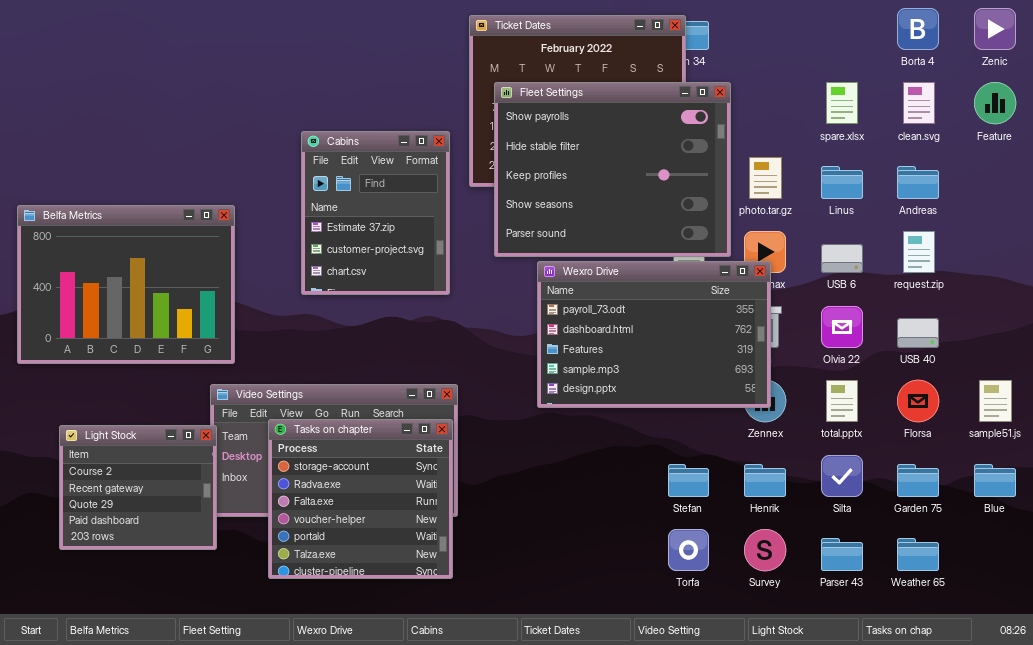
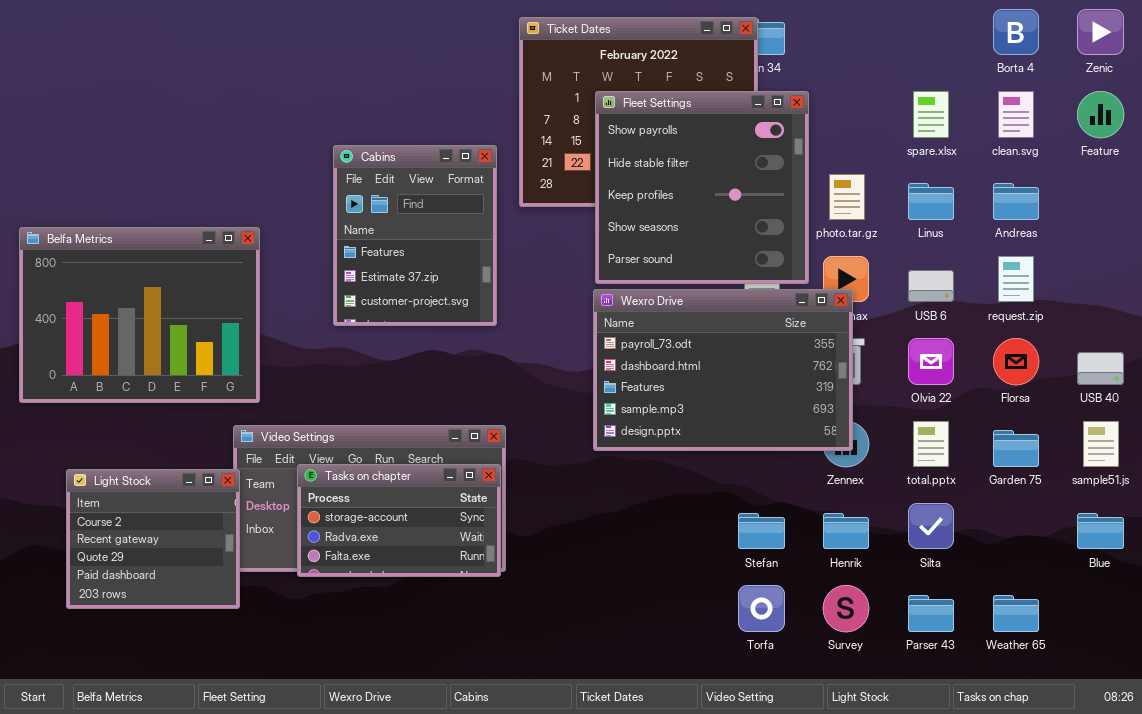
Fleet Settings: [494,82,731,257] -> [595,91,809,284], resized
Cabins: [301,131,450,295] -> [333,145,497,326], scrolled up 1 row
USB 40: [897,318,939,348] -> [1077,352,1124,385], moved
Florsa: [897,380,939,422] -> [993,338,1039,385], moved
Tasks on chapter: [268,419,453,579] -> [297,464,501,577], resized
Garden 75: [897,464,939,497] -> [993,430,1039,467], moved

